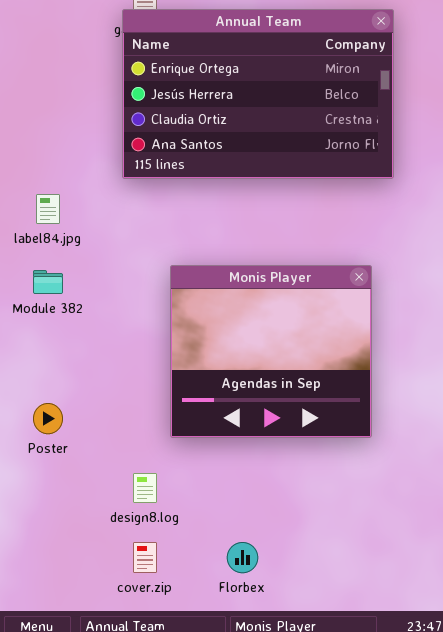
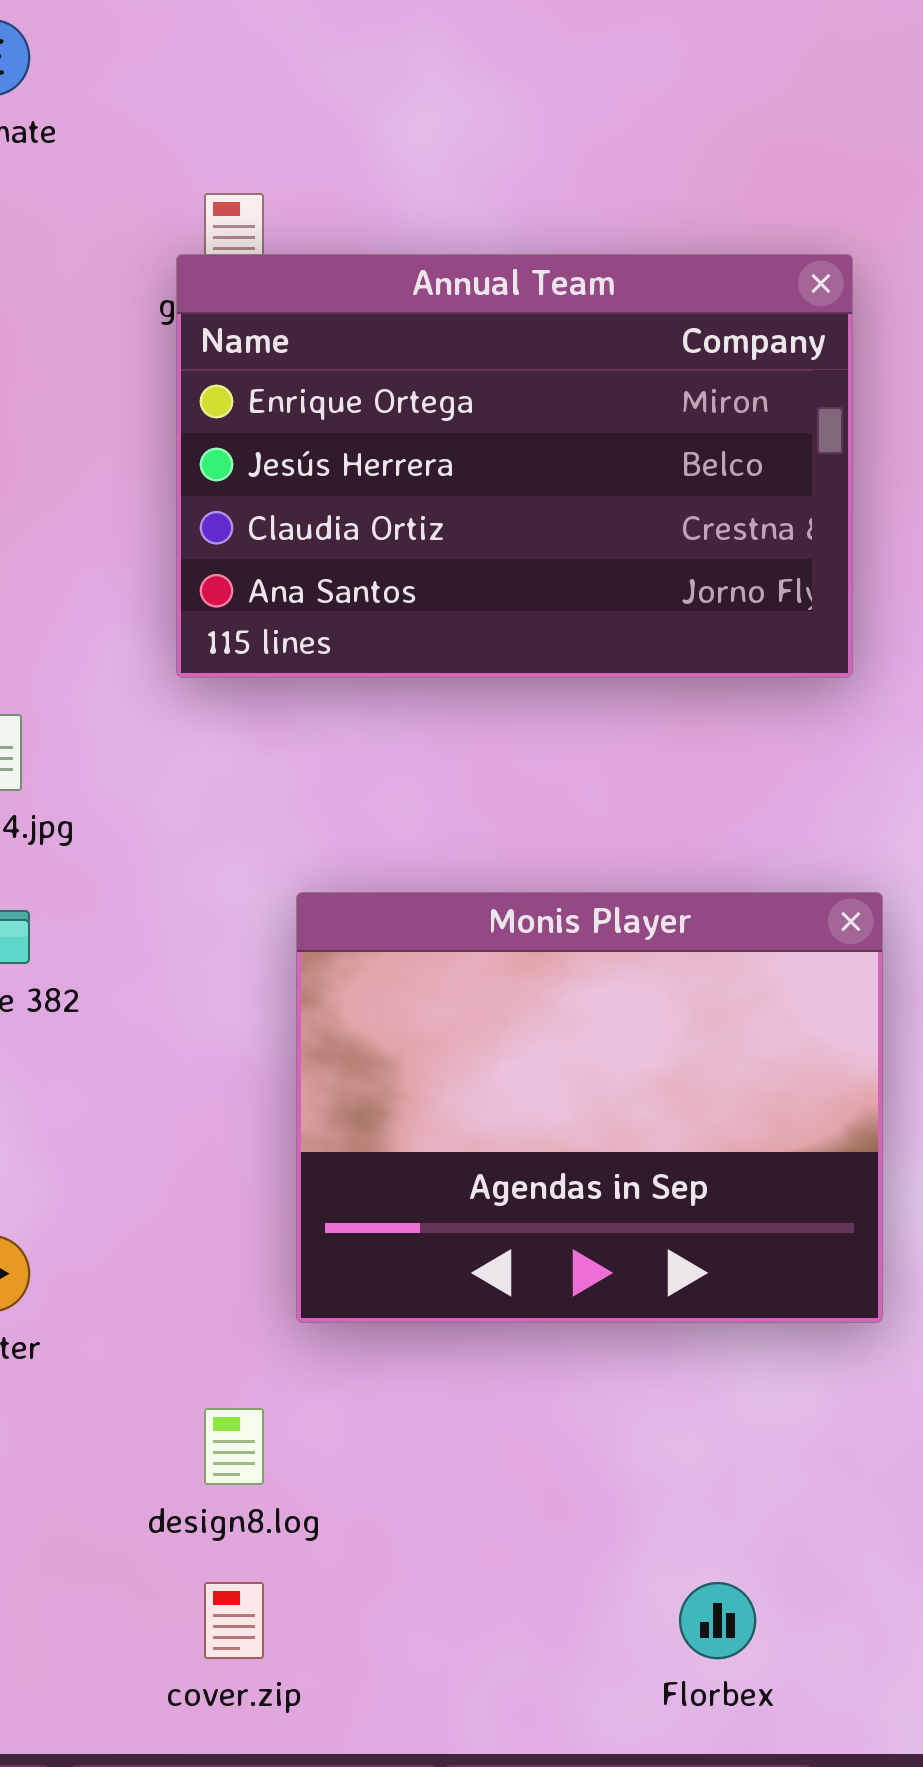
Monis Player: [170,265,372,438] -> [296,892,883,1323], resized
Florbex: [227,542,258,573] -> [679,1582,756,1659], moved

